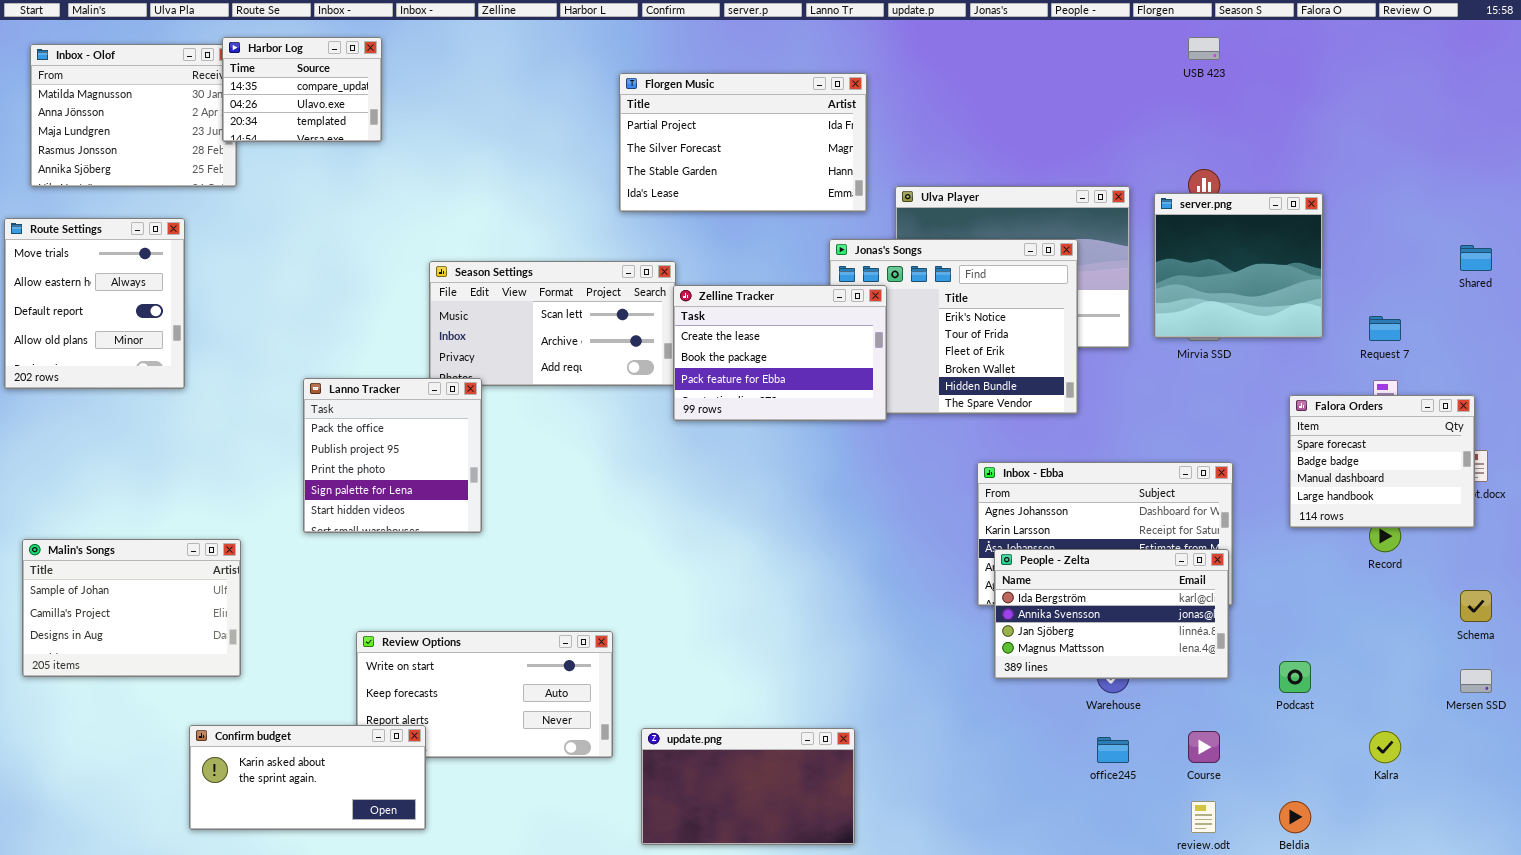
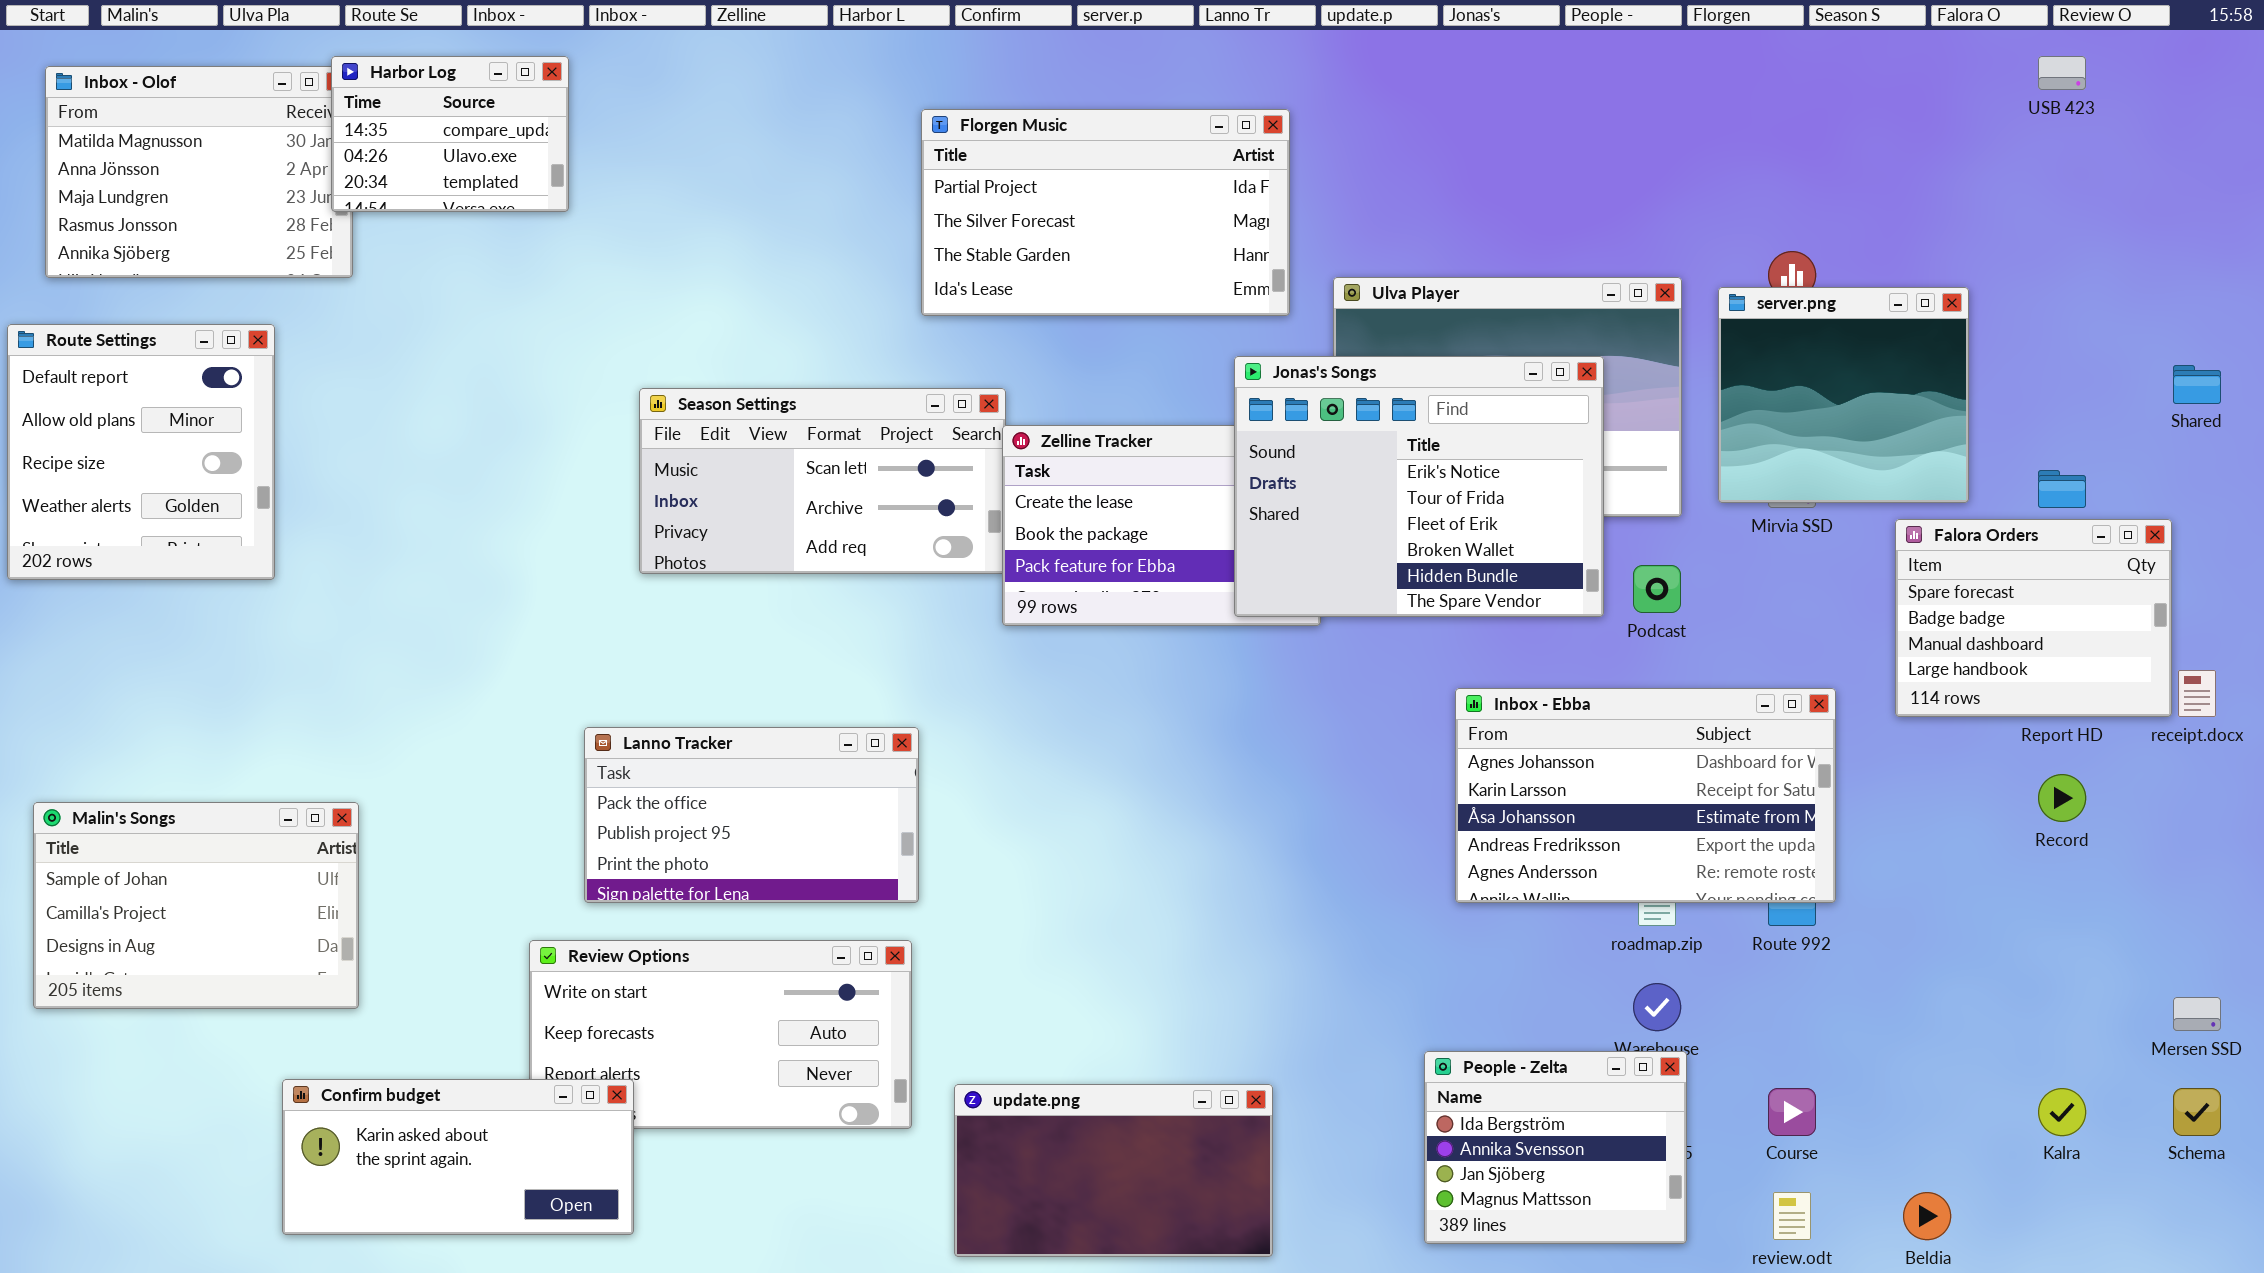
USB 423: [1188,37,1220,60] -> [2038,56,2086,90], moved
Route Settings: [4,218,185,389] -> [7,324,275,580], scrolled down 2 rows
Jonas's Songs: [829,239,1078,414] -> [1234,356,1604,617], raised
Lanno Tracker: [303,378,482,533] -> [584,727,919,903], moved, resized
Falora Orders: [1289,395,1475,528] -> [1895,519,2172,717], moved
People - Zelta: [994,549,1229,679] -> [1424,1051,1687,1244], moved, resized
Schema: [1460,590,1492,622] -> [2173,1088,2221,1136], moved
Podcast: [1279,661,1311,693] -> [1633,565,1681,613], moved

